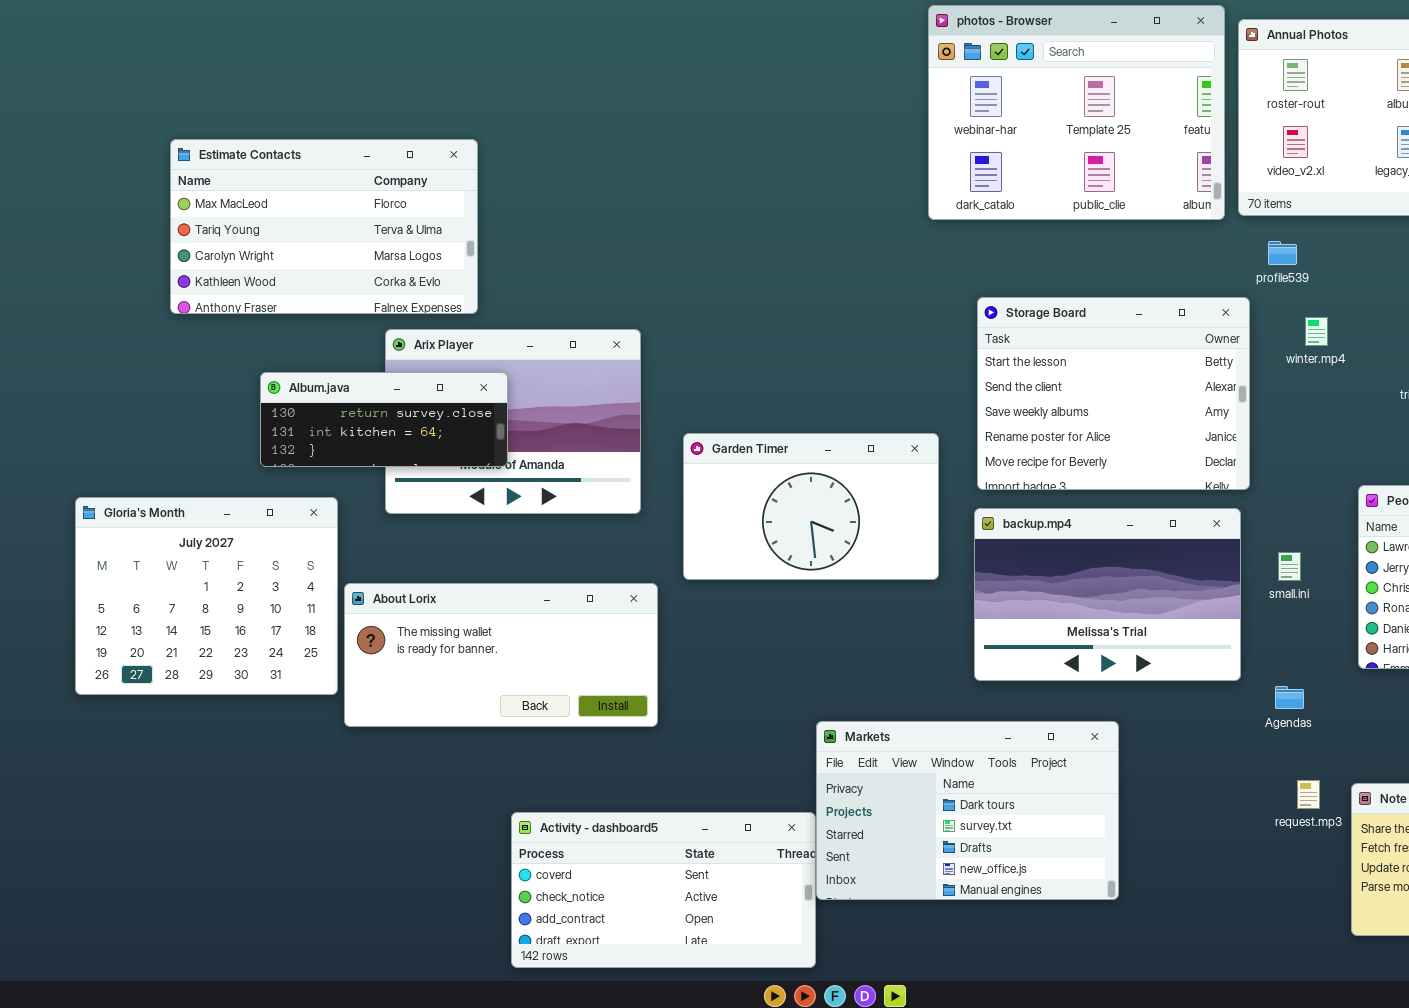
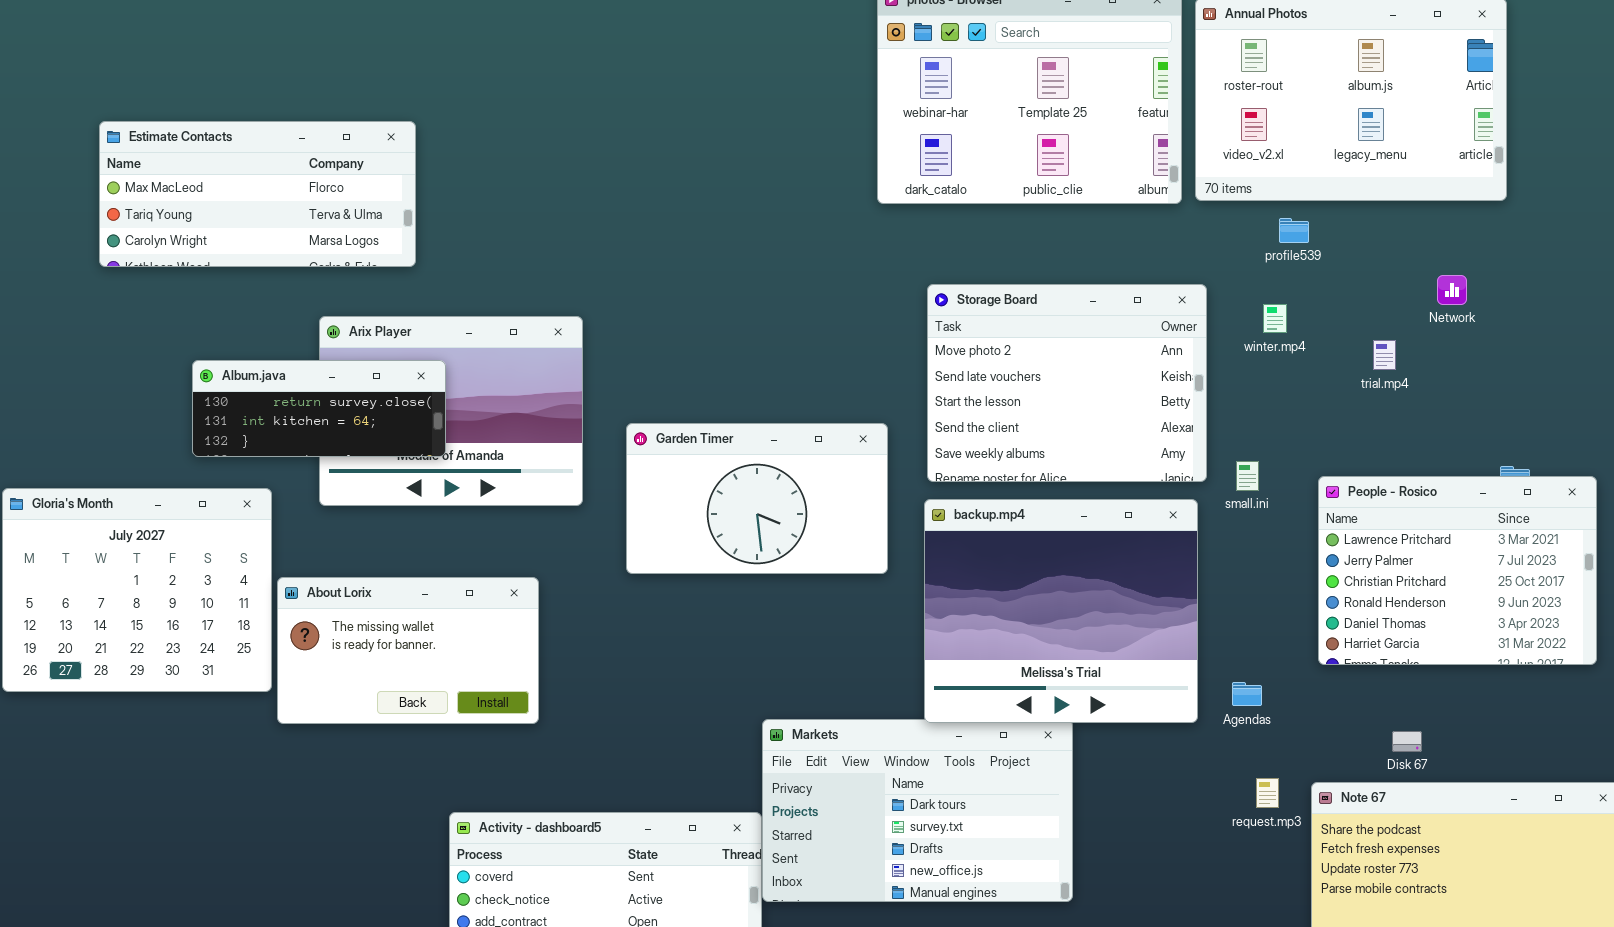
Estimate Contacts: [170,139,478,314] -> [99,121,416,267], resized
profile539: [1268,241,1297,265] -> [1279,218,1309,243], moved
Storage Board: [977,297,1250,490] -> [927,284,1207,482], scrolled up 2 rows
backup.mp4: [974,508,1241,681] -> [924,499,1198,723], resized
small.ini: [1278,552,1301,581] -> [1236,461,1259,491], moved
About Lorix: [344,583,658,727] -> [277,577,539,724], resized

